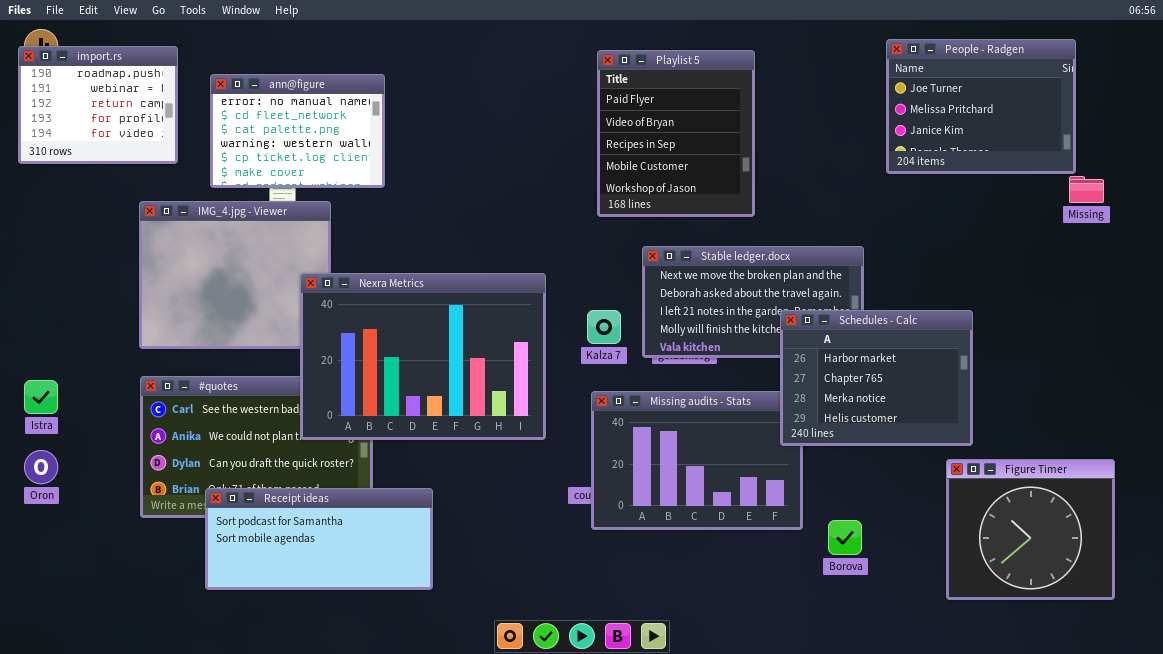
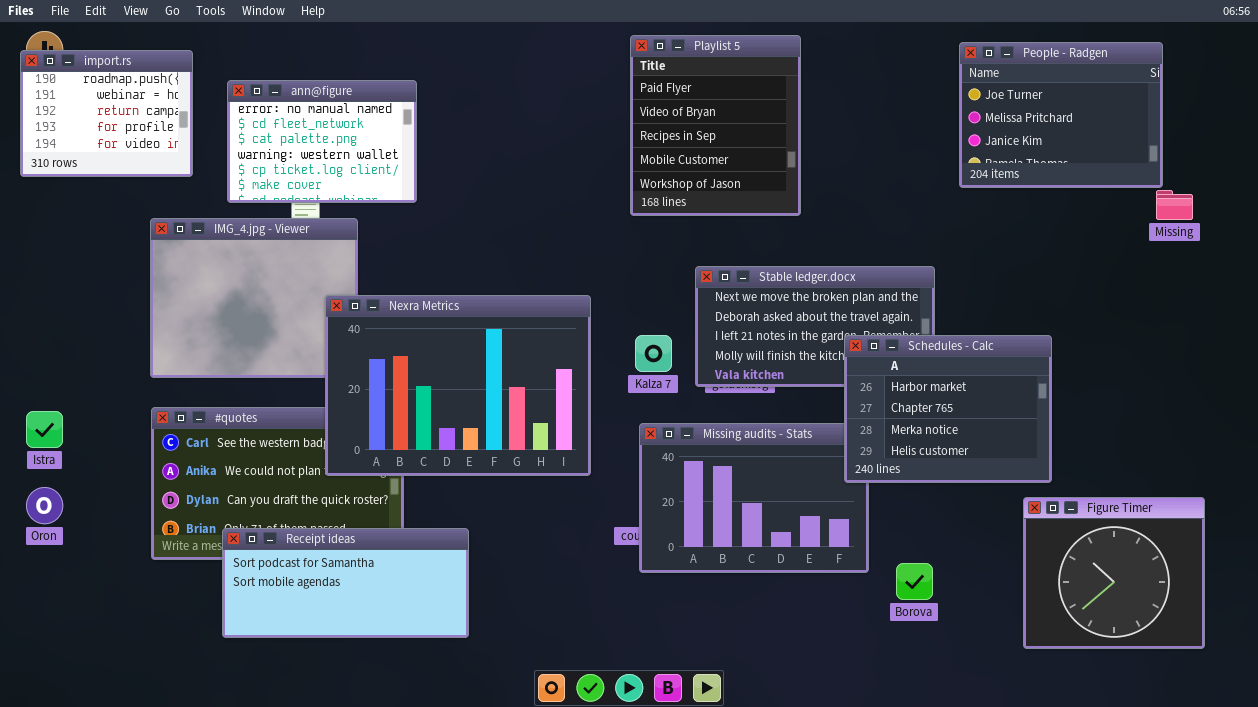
Playlist 5: [597,50,755,217] -> [630,35,801,216], moved

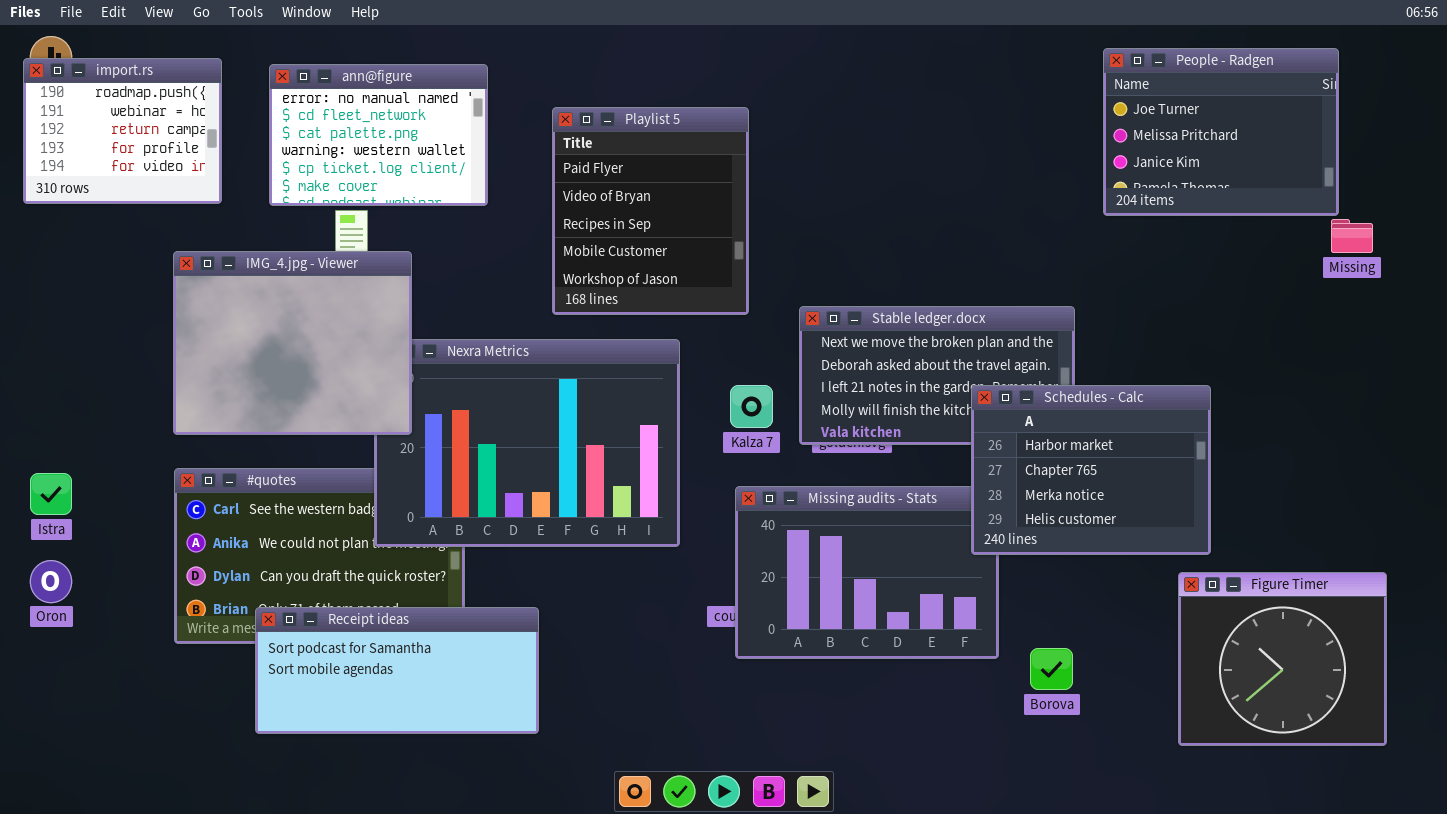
Playlist 5: [630,35,801,216] -> [552,107,749,315], moved
ann@figure: [227,80,417,203] -> [269,64,488,206], moved
IMG_4.jpg - Viewer: [150,218,358,378] -> [173,251,412,435], raised

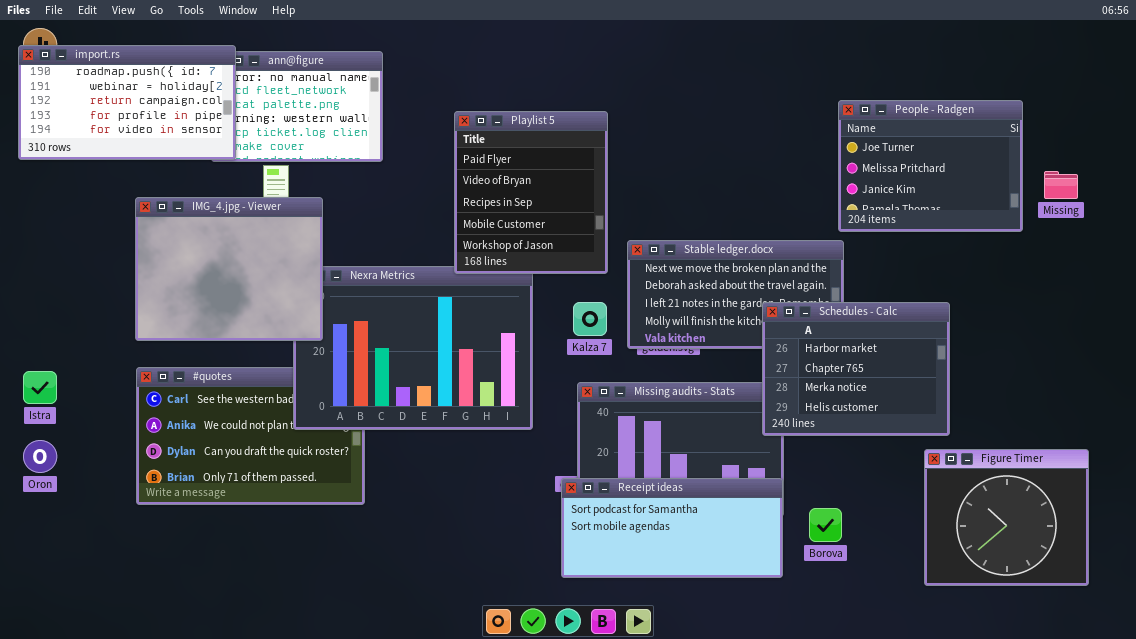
People - Radgen: [1103,48,1339,216] -> [838,100,1023,232], moved
import.rs: [23,58,222,204] -> [18,45,236,160], resized
Playlist 5: [552,107,749,315] -> [454,111,608,274], moved
Receipt ideas: [255,607,539,734] -> [561,478,783,578], moved

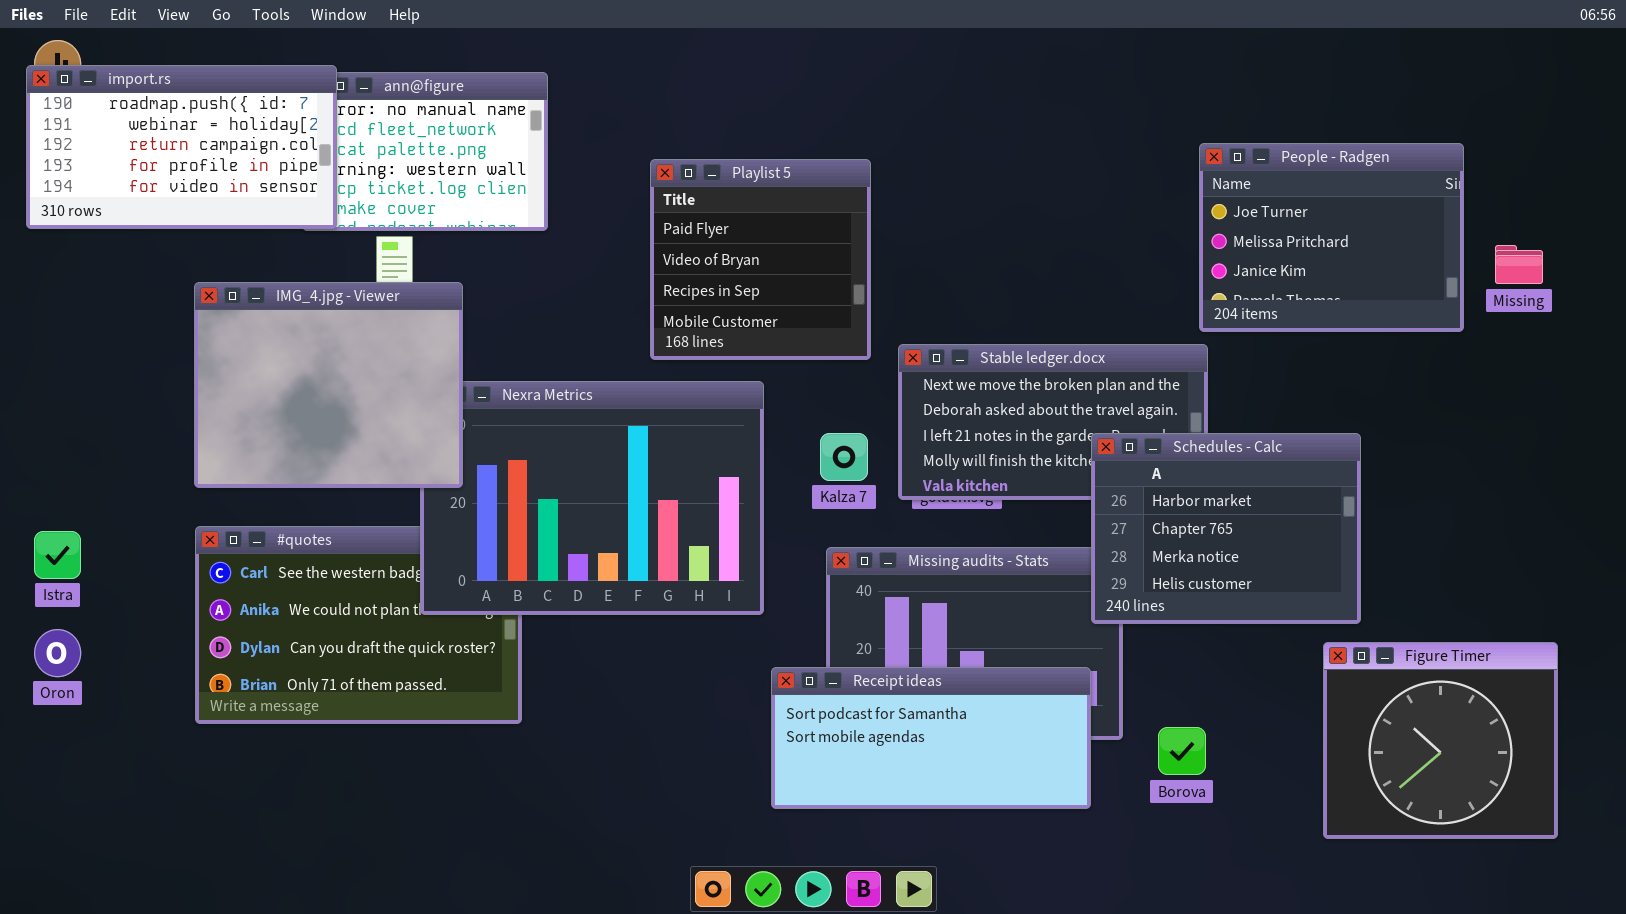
Playlist 5: [454,111,608,274] -> [650,159,871,360], resized
Receipt ideas: [561,478,783,578] -> [771,667,1091,809], moved

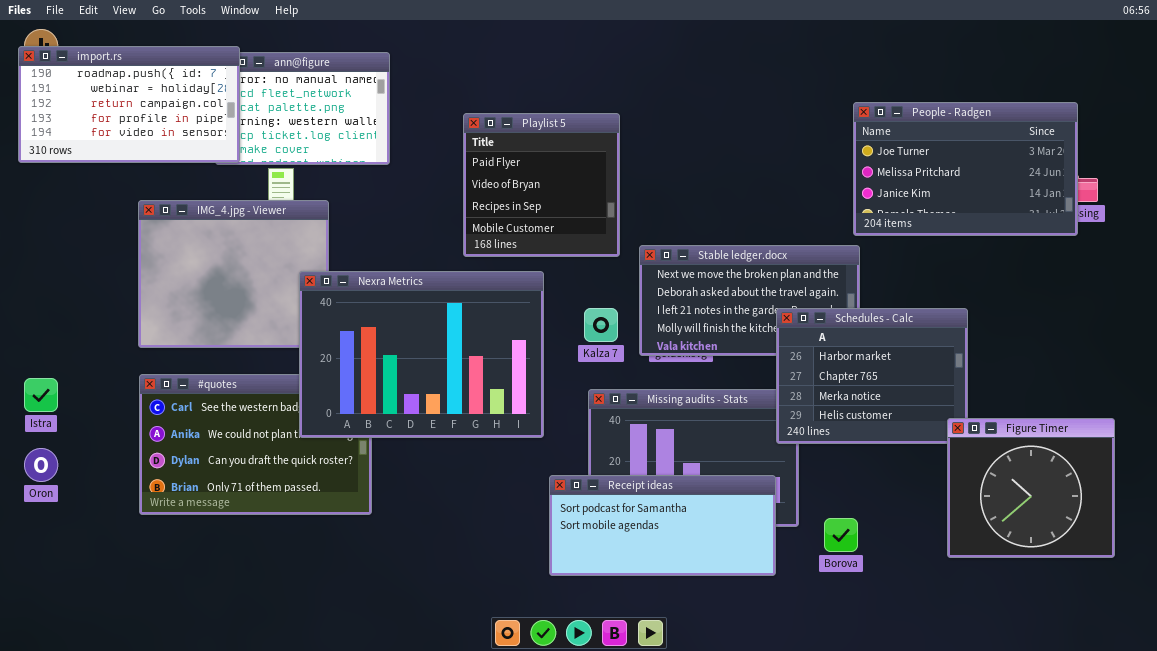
People - Radgen: [1199,143,1464,332] -> [853,102,1078,236], resized
Nexra Metrics: [420,381,764,615] -> [299,271,544,438], raised
Figure Timer: [1323,642,1558,839] -> [947,418,1115,558], moved

